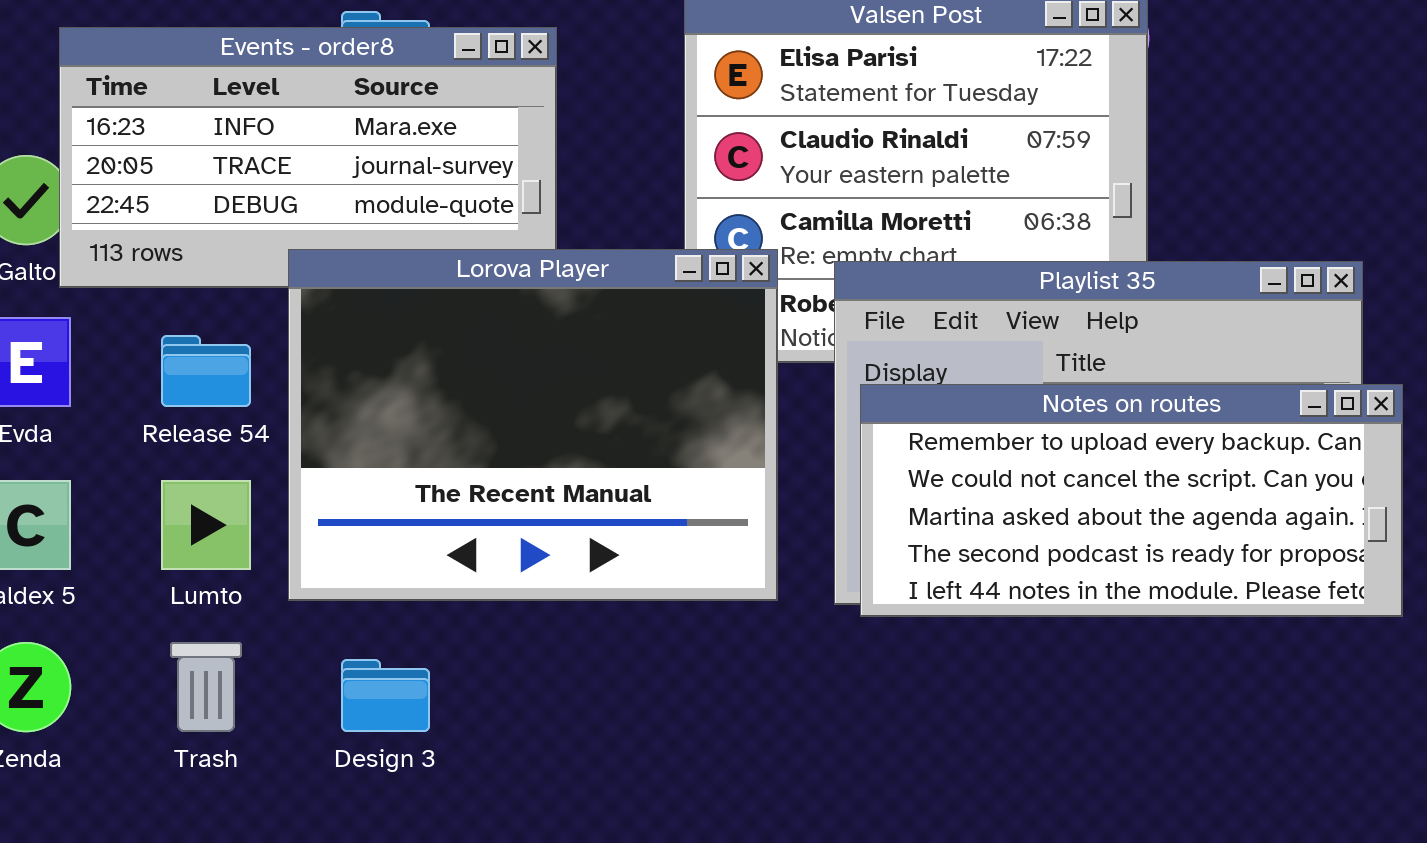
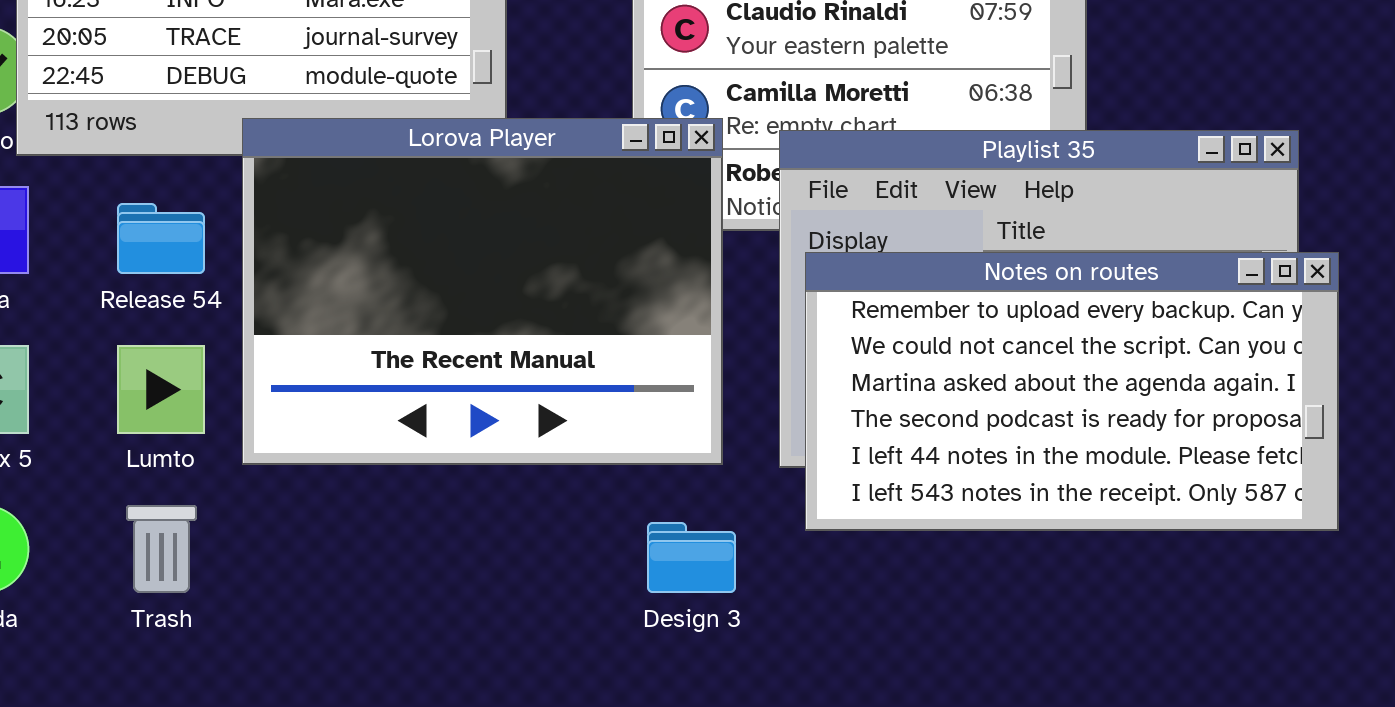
Notes on routes: [860,384,1403,617] -> [805,252,1339,531], resized
Design 3: [341,659,430,732] -> [647,522,736,593], moved

